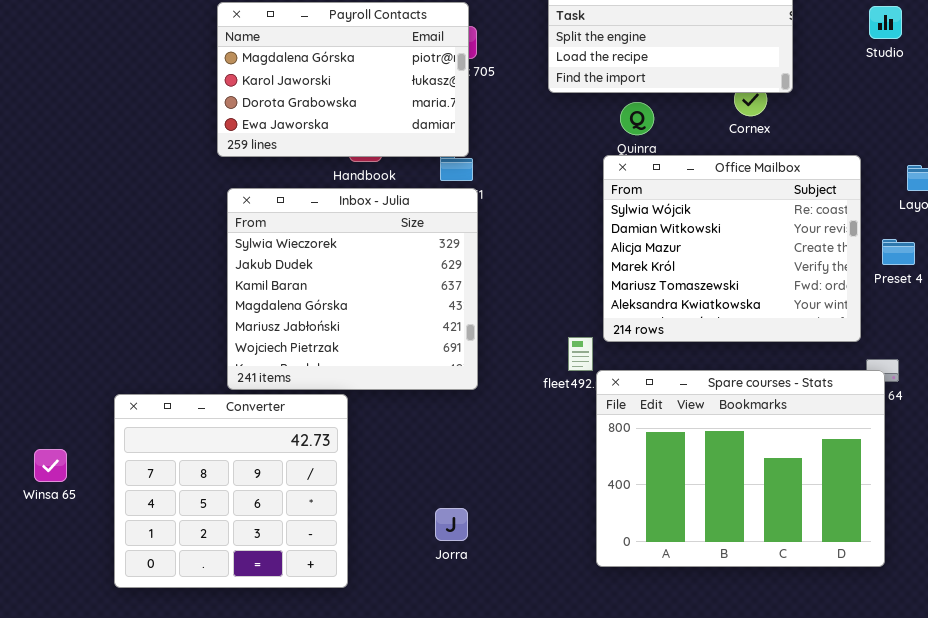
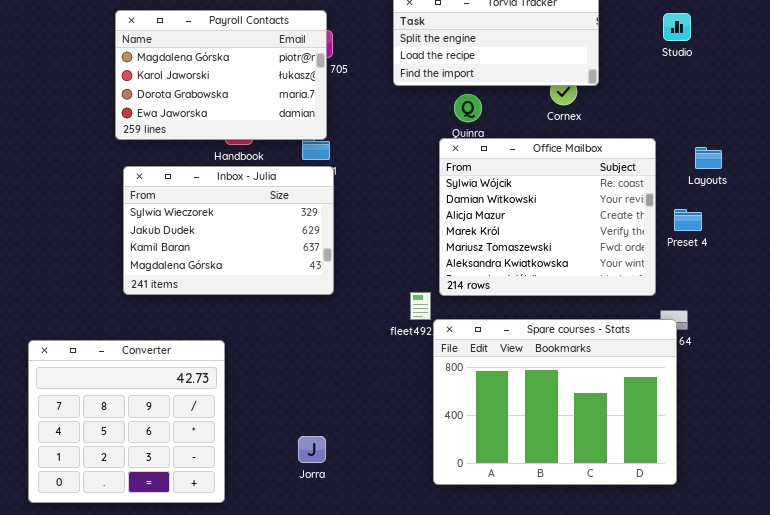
Inbox - Julia: [227,188,478,390] -> [123,166,334,295], resized

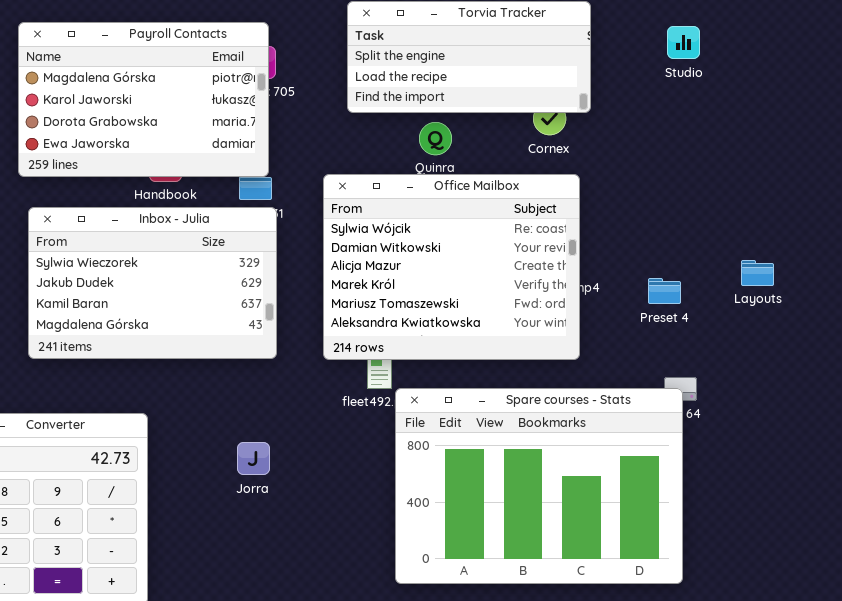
Office Mailbox: [439,138,656,296] -> [323,174,580,360], moved
Layouts: [695,147,722,169] -> [741,260,774,286], moved
Preset 4: [674,209,702,231] -> [648,278,681,304], moved
Jorra: [298,436,326,463] -> [237,442,270,475], moved

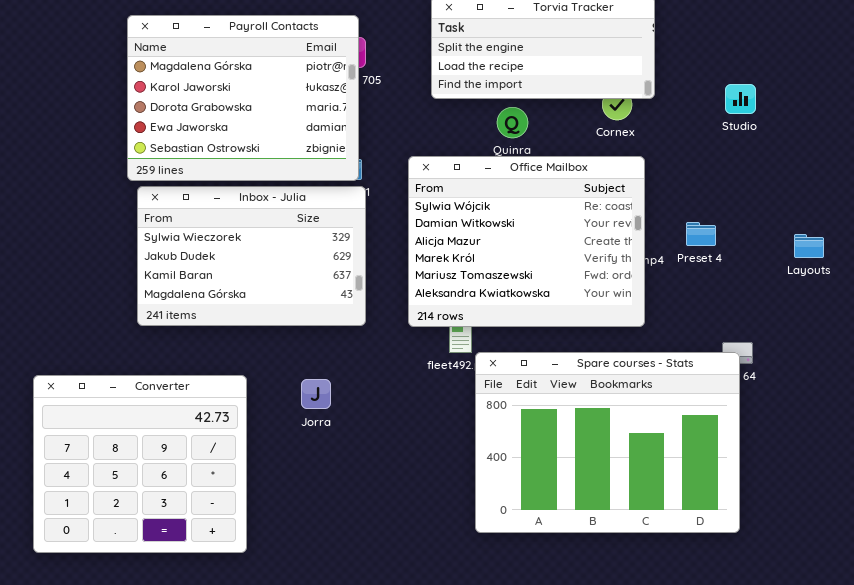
Payroll Contacts: [18,22,269,177] -> [127,15,359,181], resized
Studio: [667,26,700,59] -> [725,84,756,114], moved
Preset 4: [648,278,681,304] -> [686,222,716,246], moved
Jorra: [237,442,270,475] -> [301,379,331,409], moved

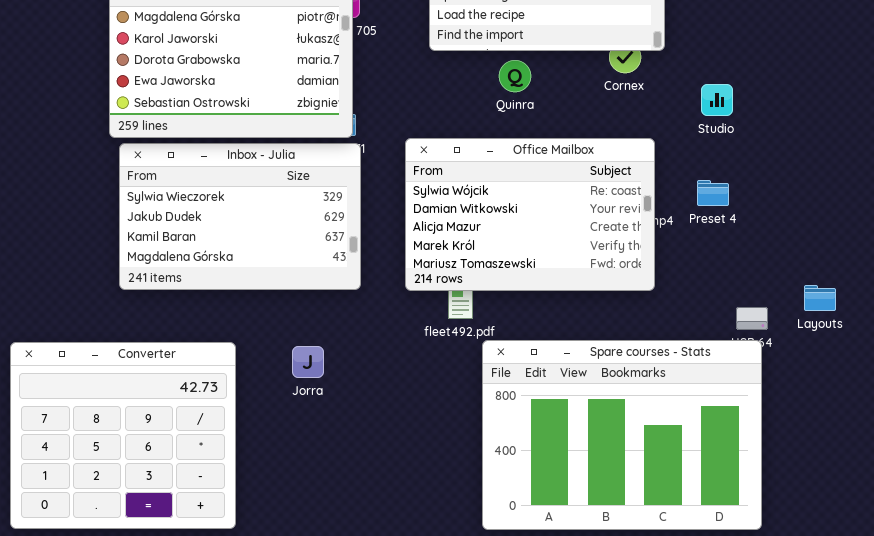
Studio: [725,84,756,114] -> [701,84,733,116], moved
Office Mailbox: [408,156,645,327] -> [405,138,655,291], resized
Layouts: [794,234,824,258] -> [804,285,836,311], moved
Spare courses - Stats: [475,352,740,533] -> [482,340,762,530], moved

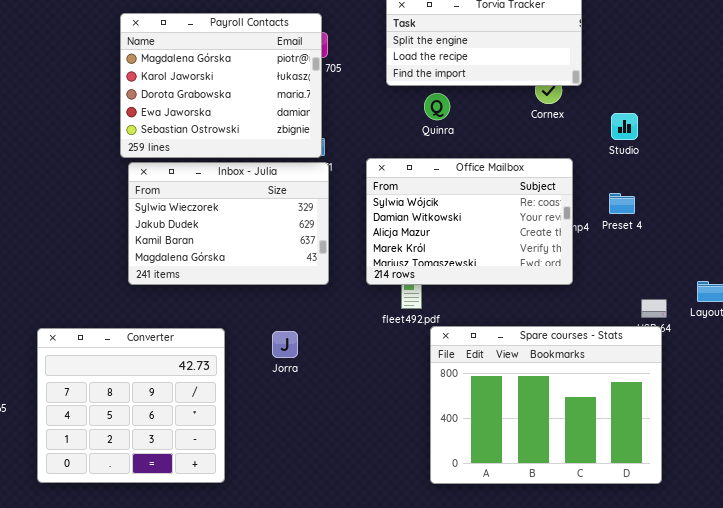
Quinra: [499,60,531,92] -> [424,93,450,120], moved

